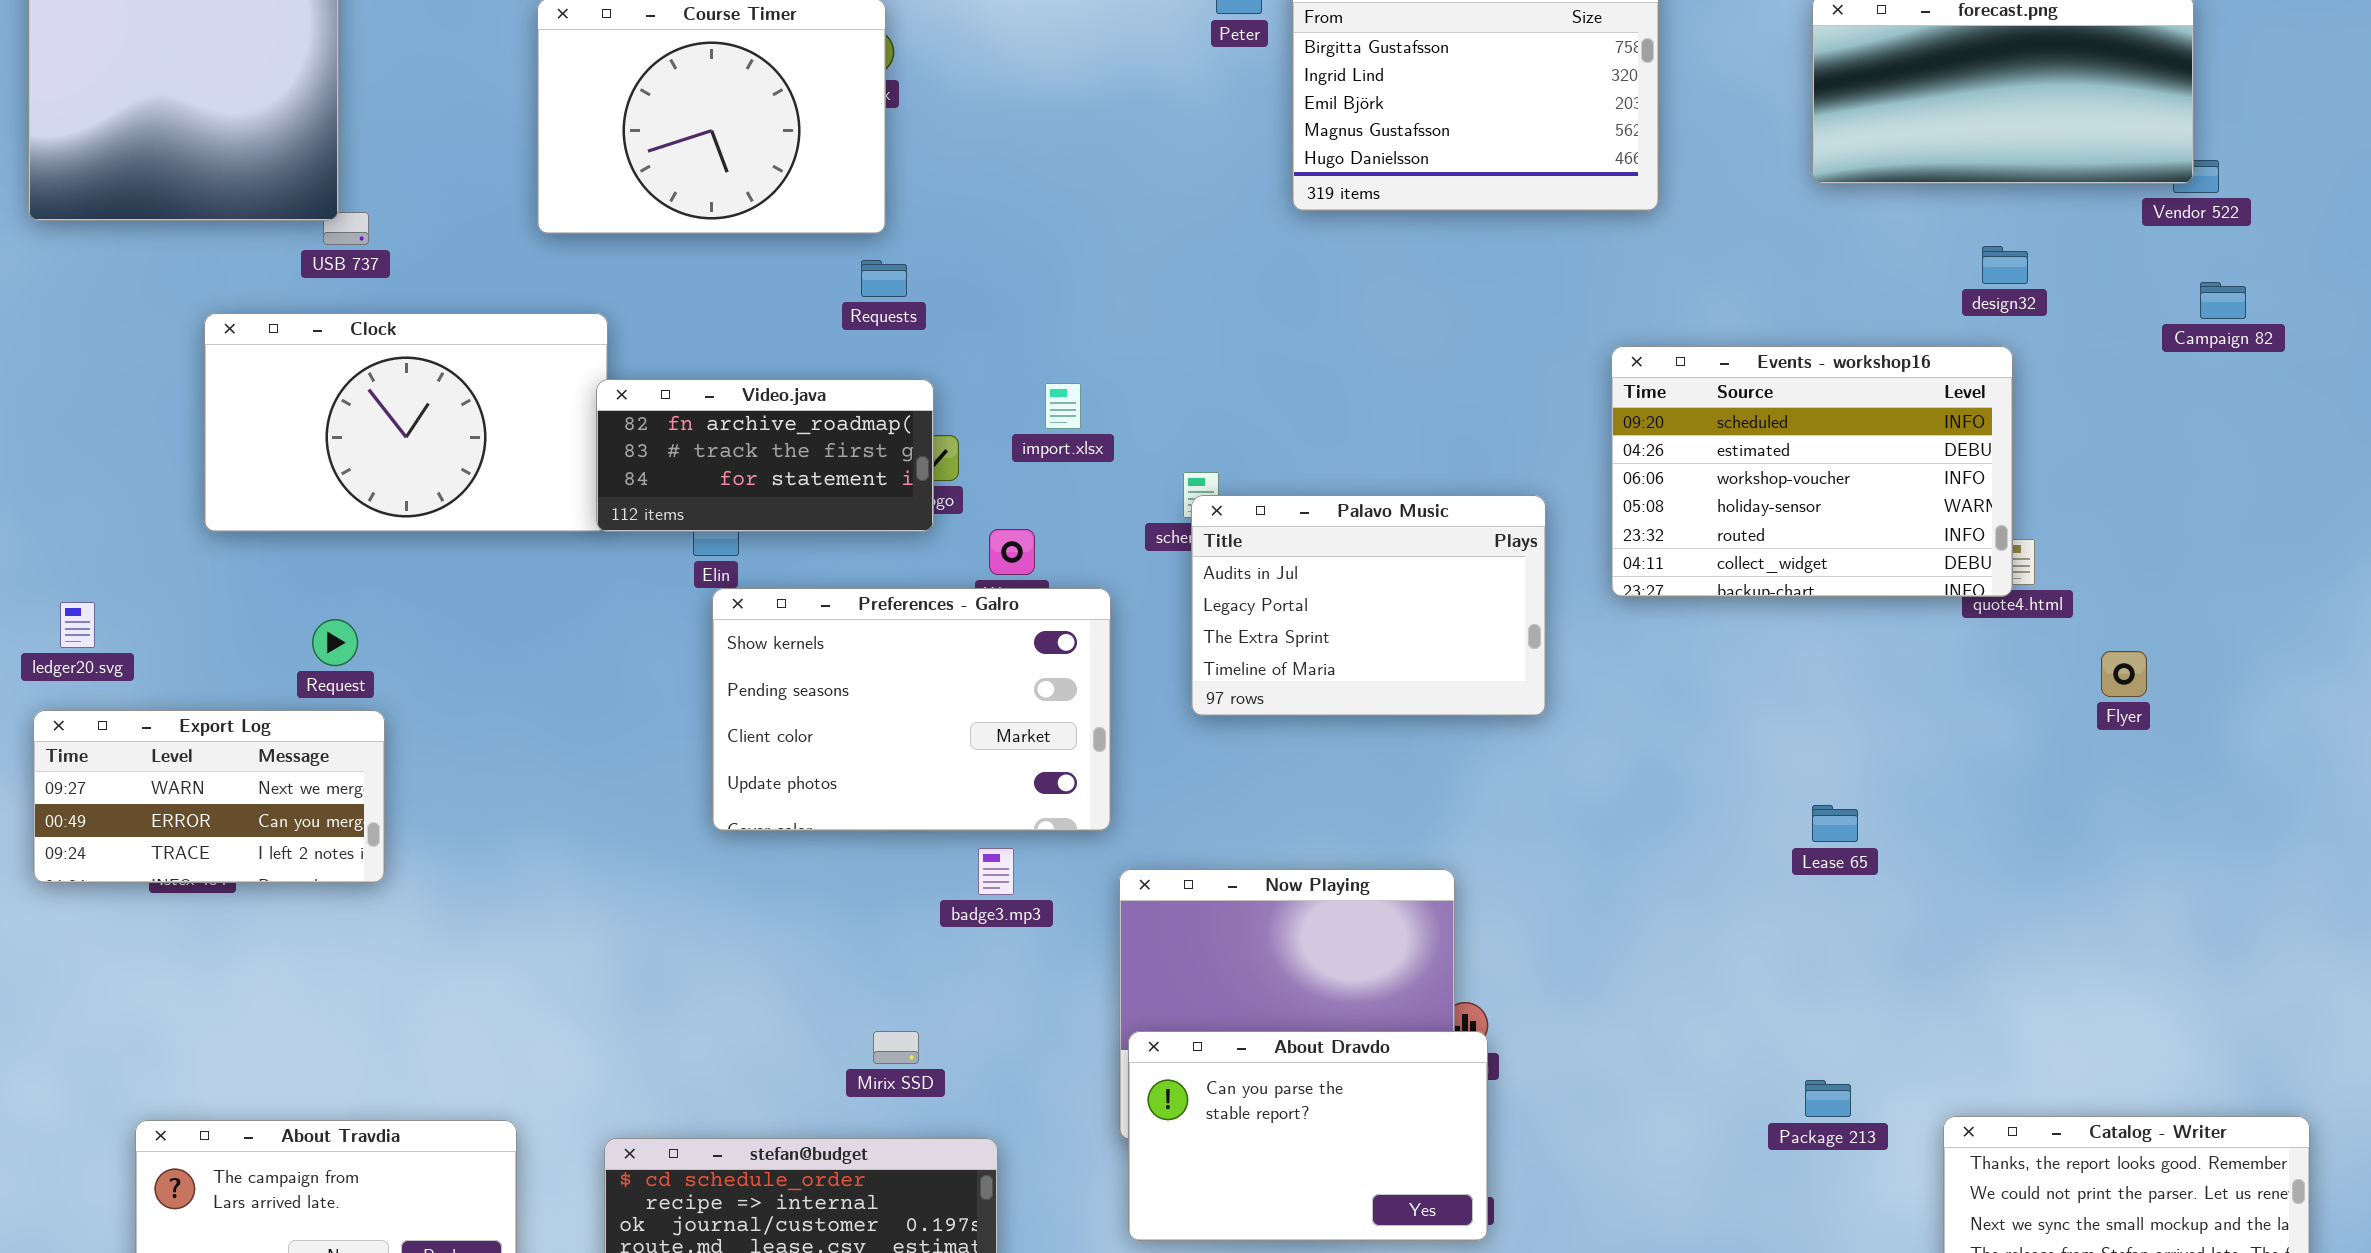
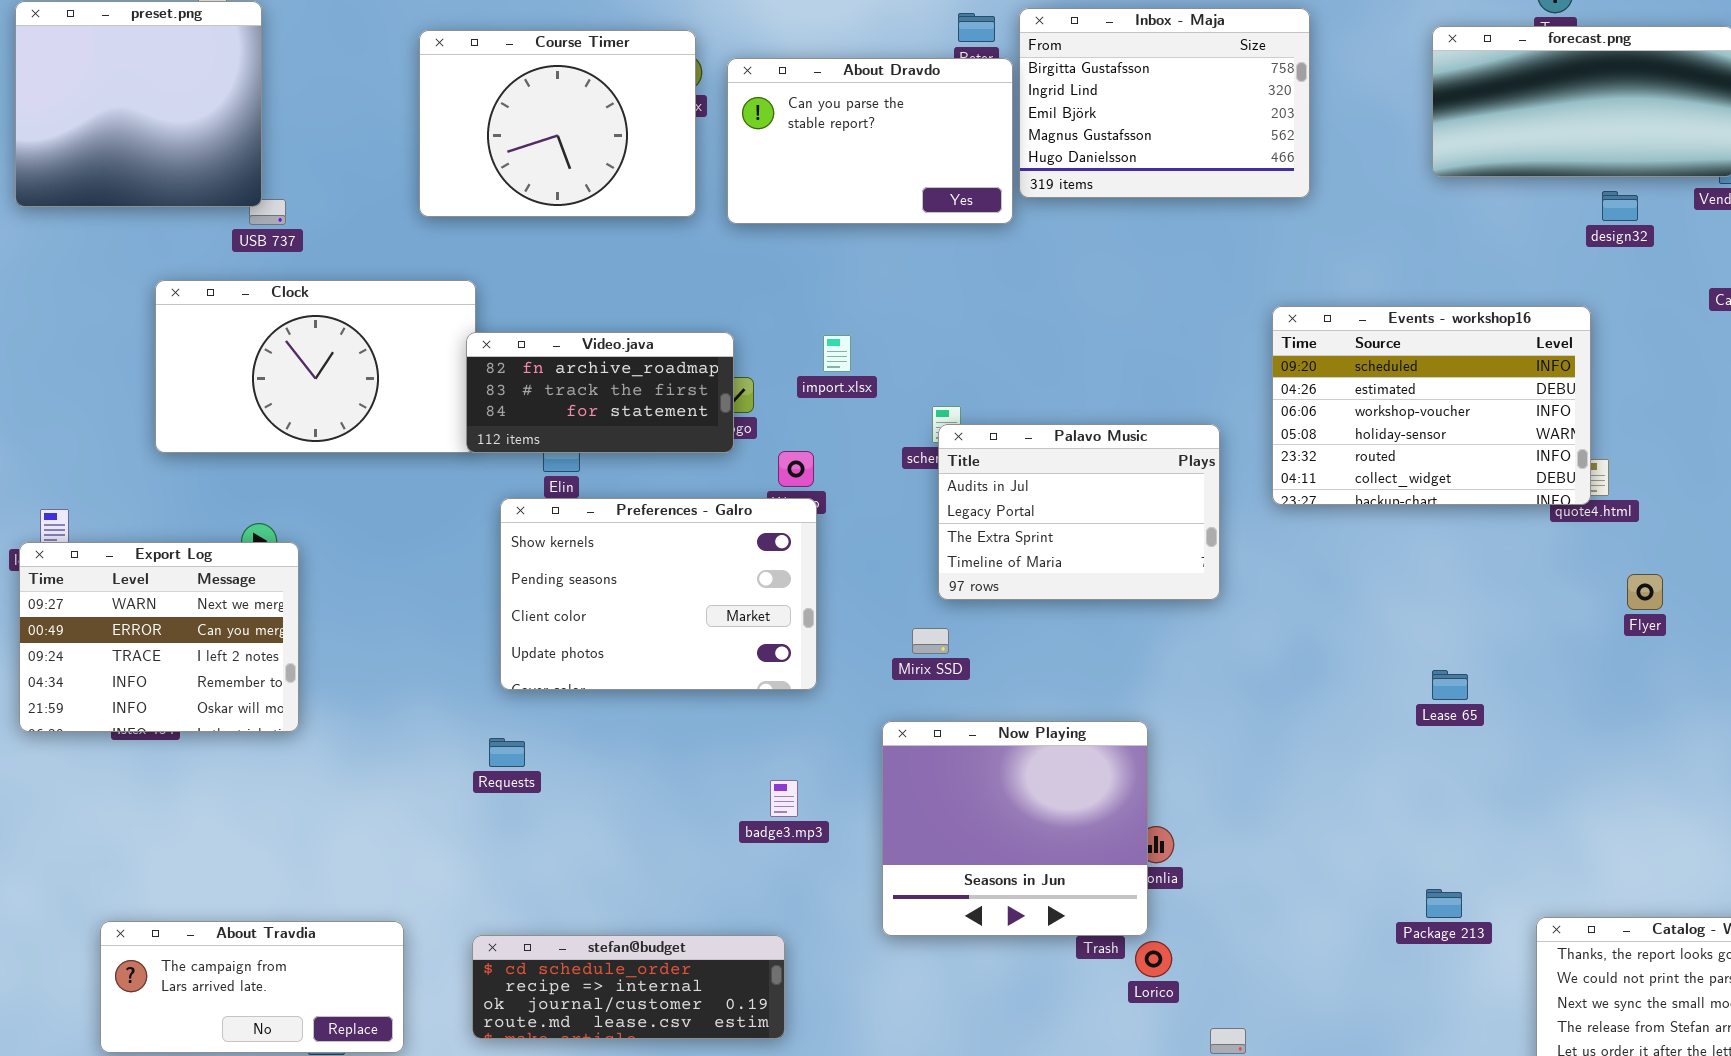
design32: [1982,246,2028,284] -> [1602,191,1638,221], moved
Requests: [861,260,907,297] -> [489,738,525,767], moved
Preferences - Galro: [712,588,1111,831] -> [500,498,817,690], moved
Flyer: [2101,651,2147,697] -> [1627,574,1663,610], moved
Export Log: [33,710,385,883] -> [19,542,299,732], resized
badge3.mp3: [978,848,1014,895] -> [770,780,798,817], moved
Mirix SSD: [873,1031,919,1064] -> [912,628,949,654], moved
About Dravdo: [1128,1031,1488,1241] -> [727,58,1013,224], moved

